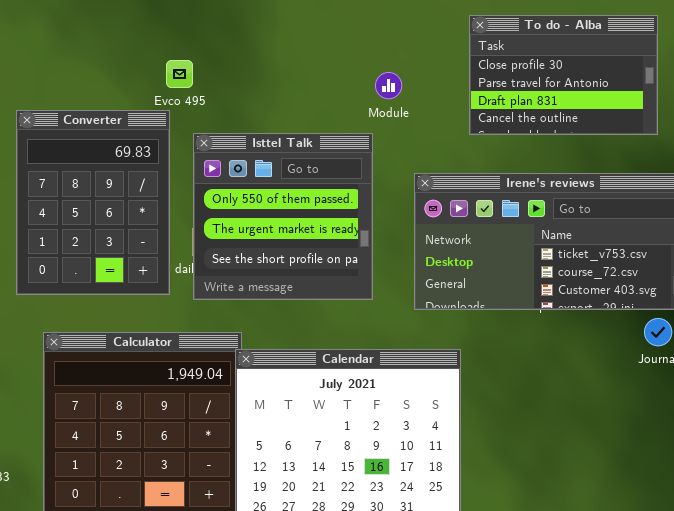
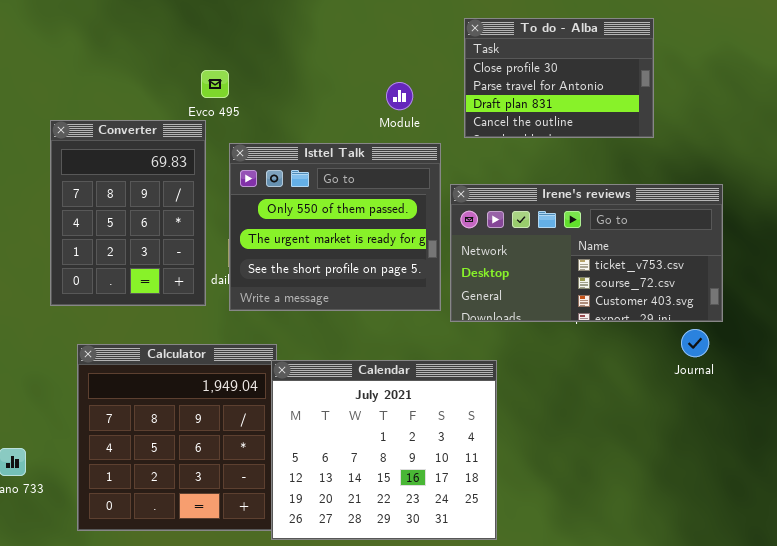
To do - Alba: [469,15,658,135] -> [464,18,654,138], moved
Module: [375,72,402,99] -> [386,82,413,110], moved
Isttel Talk: [193,133,373,300] -> [229,143,441,311], resized

